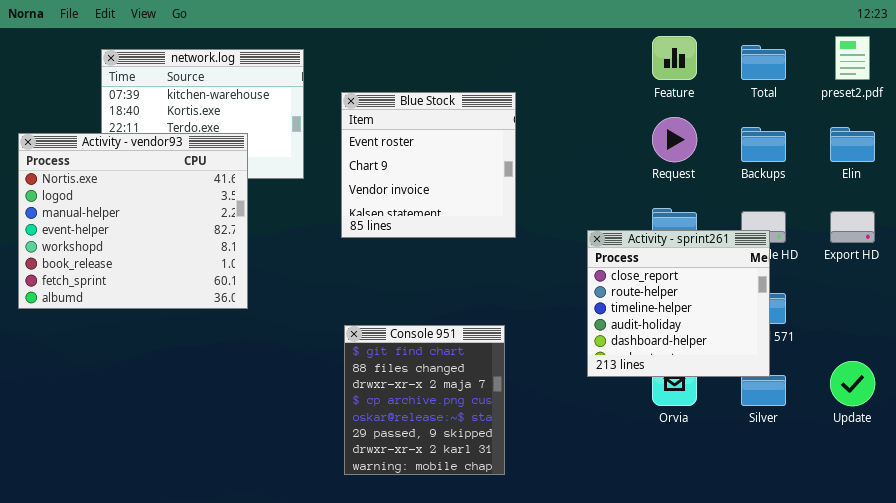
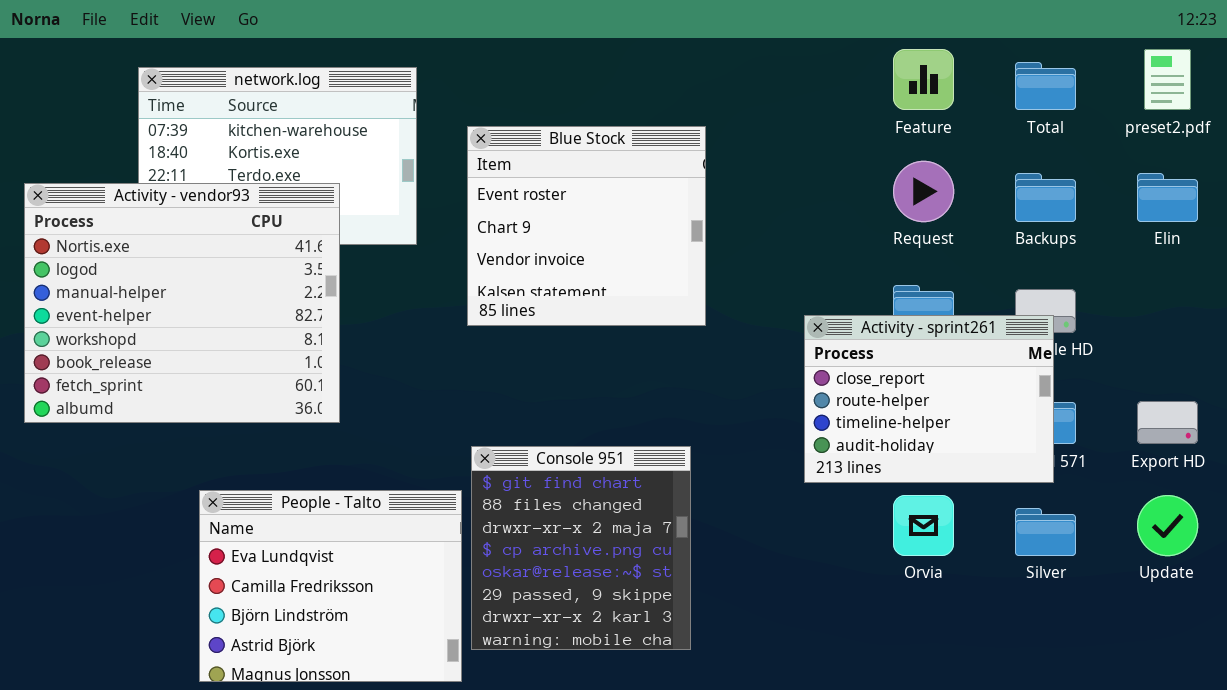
Export HD: [830,211,875,243] -> [1137,401,1198,444], moved
Activity - sprint261: [587,230,770,377] -> [804,315,1054,483], resized
People - Talto: none -> [199,490,462,682], opened

